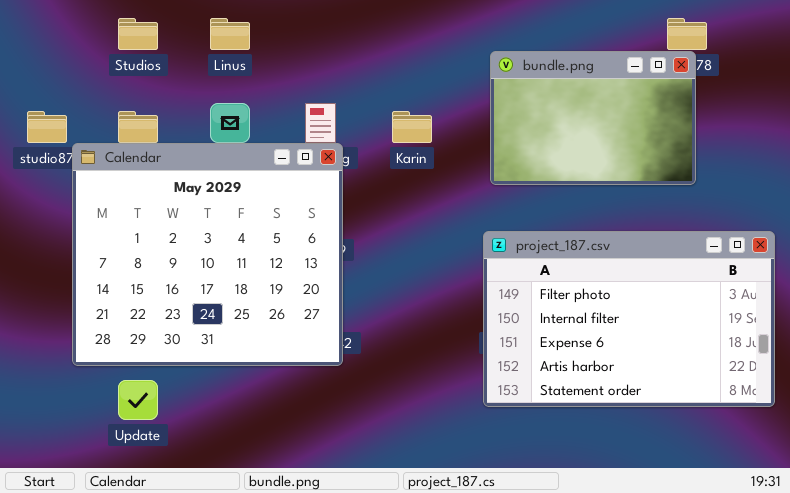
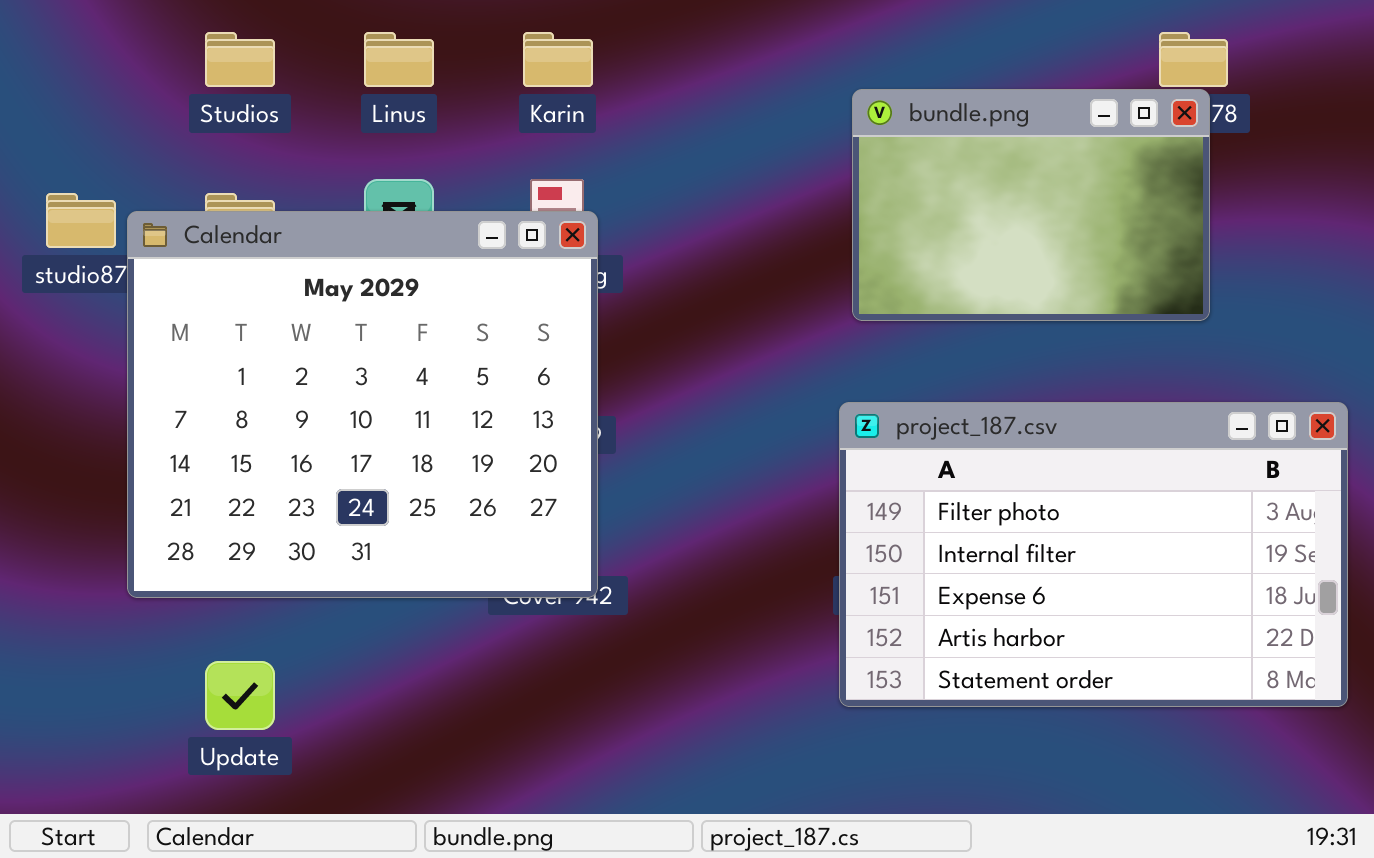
Karin: [392,111,432,143] -> [523,32,593,87], moved
Calendar: [72,143,343,366] -> [127,211,598,598], moved

